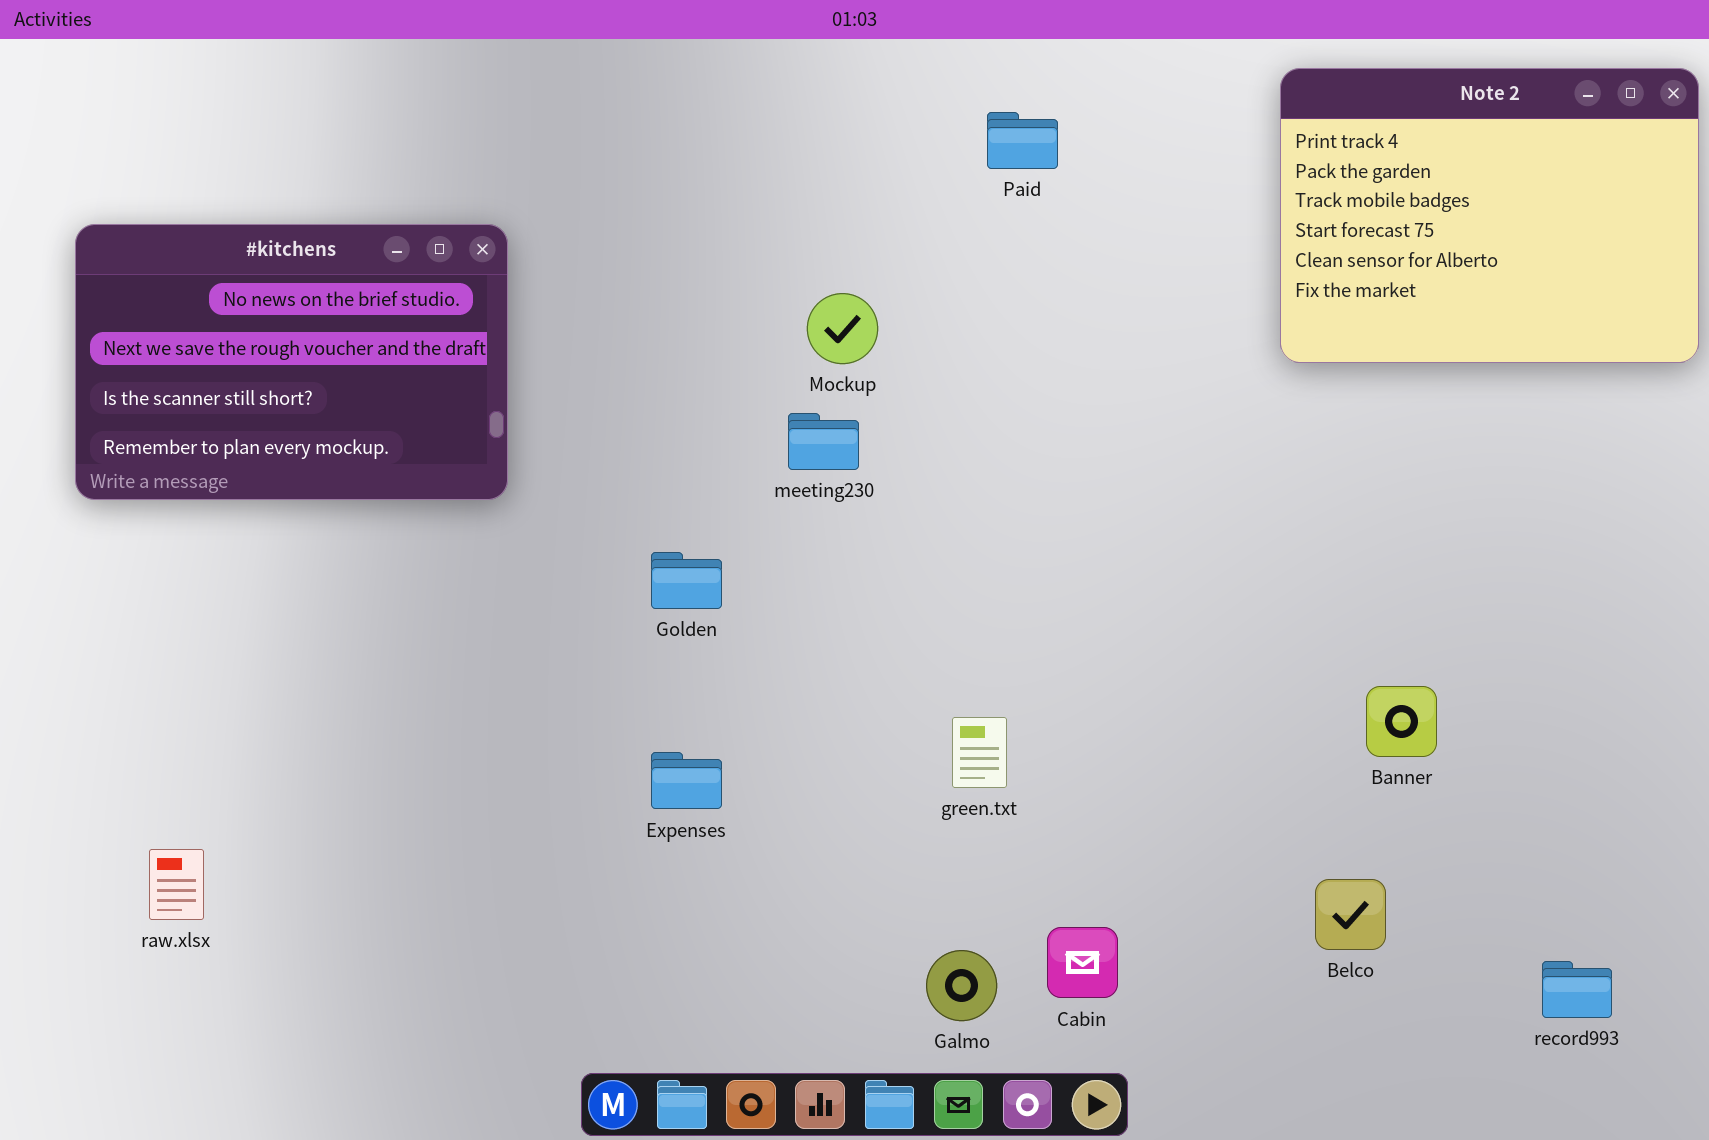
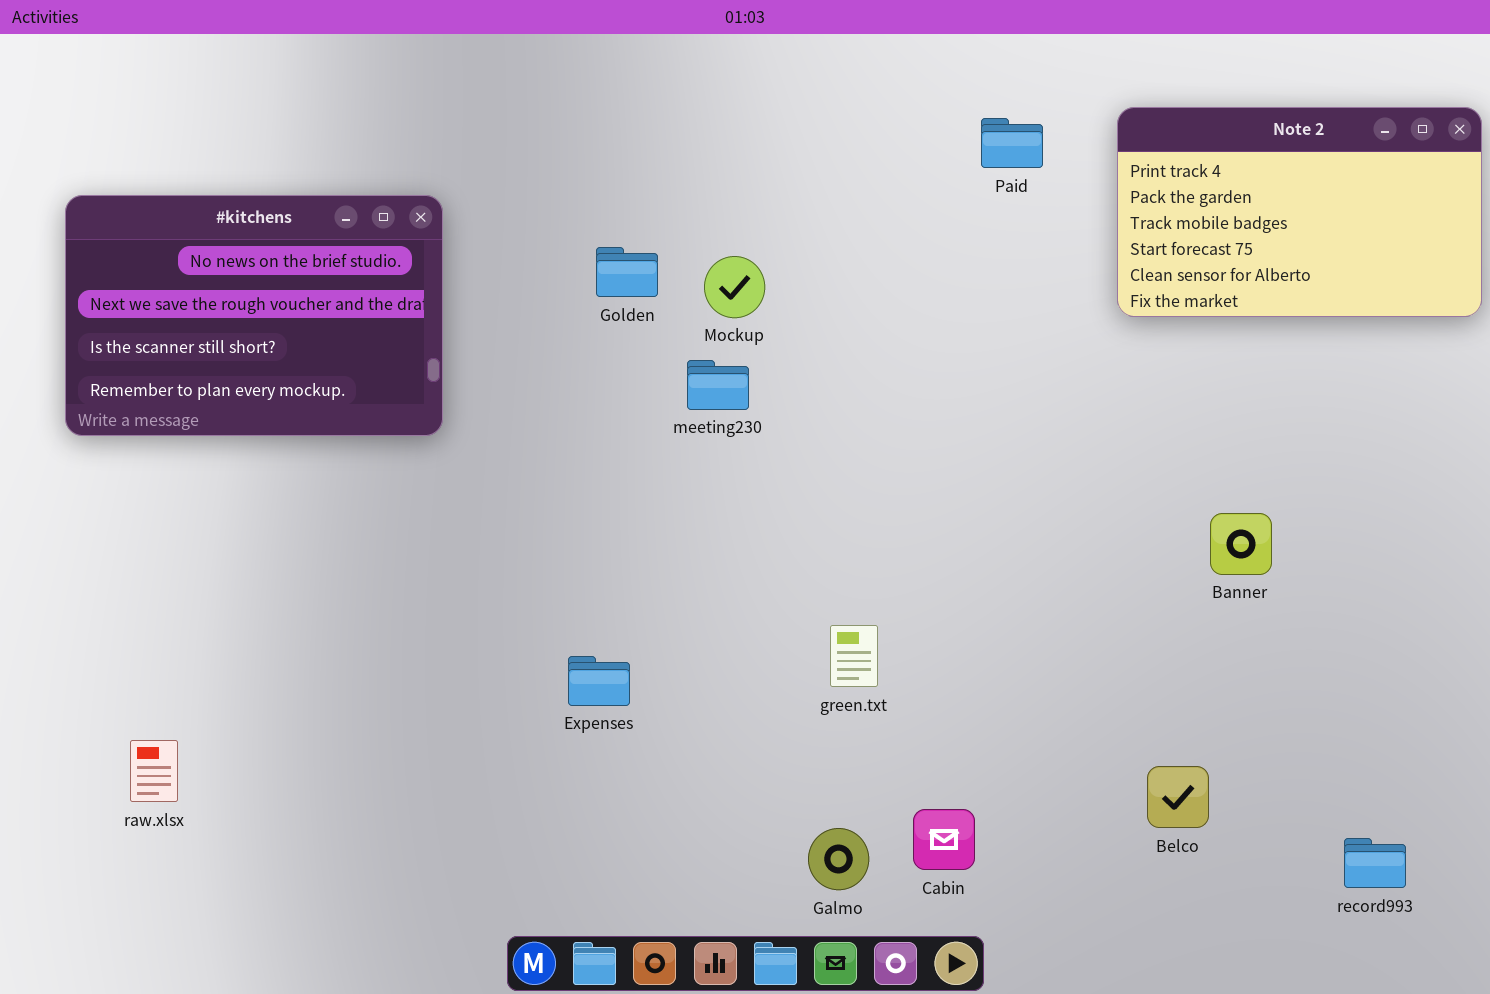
Note 2: [1280,68,1699,363] -> [1117,107,1482,317], resized
Paid: [987,112,1058,169] -> [981,118,1043,168], moved
Golden: [651,552,722,609] -> [596,247,658,297], moved
Banner: [1366,686,1437,757] -> [1210,513,1272,575], moved

